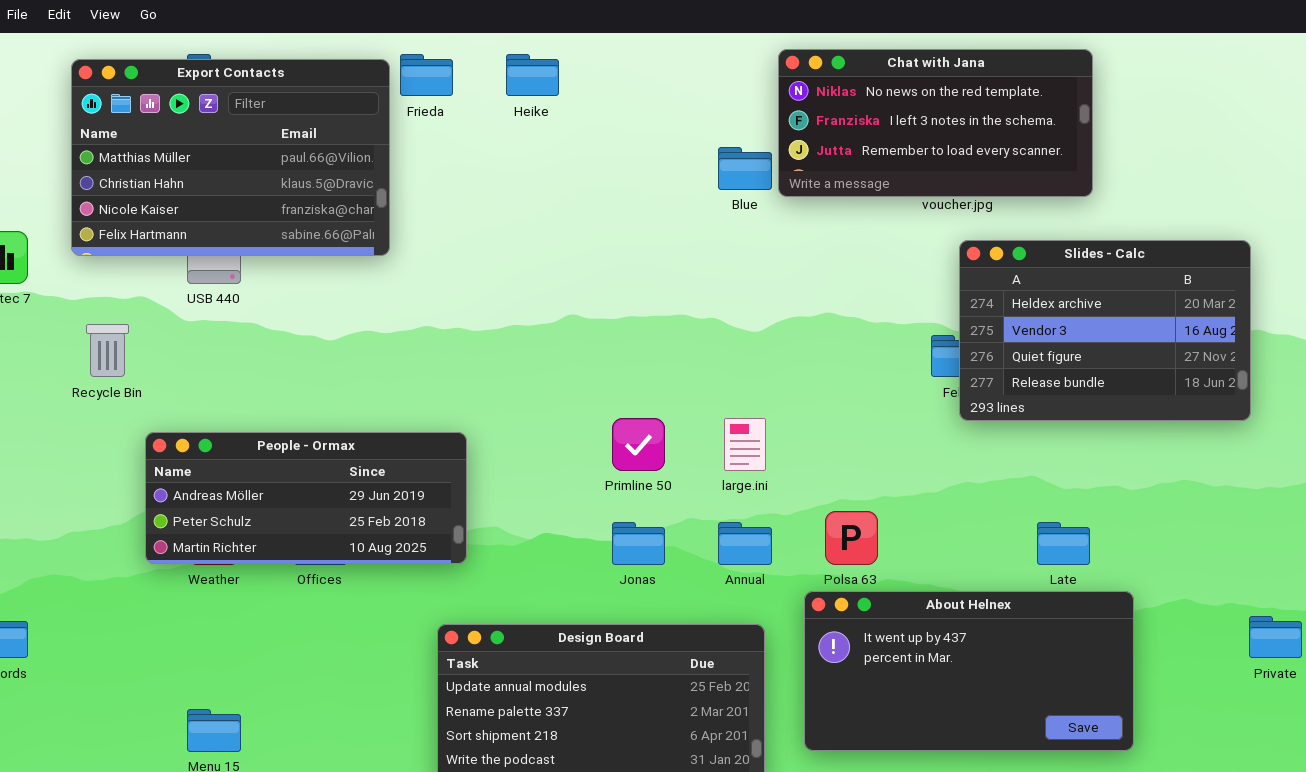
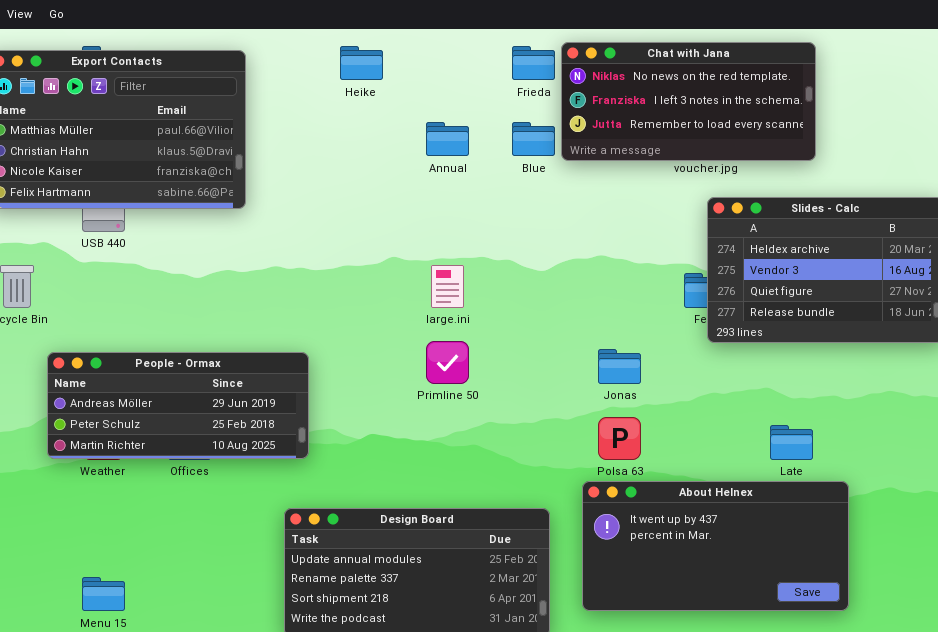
Frieda: [400,54,453,96] -> [512,46,555,80], moved
large.ini: [724,418,766,471] -> [431,265,464,308], moved
Jonas: [612,522,665,565] -> [598,349,641,384], moved
Annual: [718,522,772,565] -> [426,122,469,156], moved

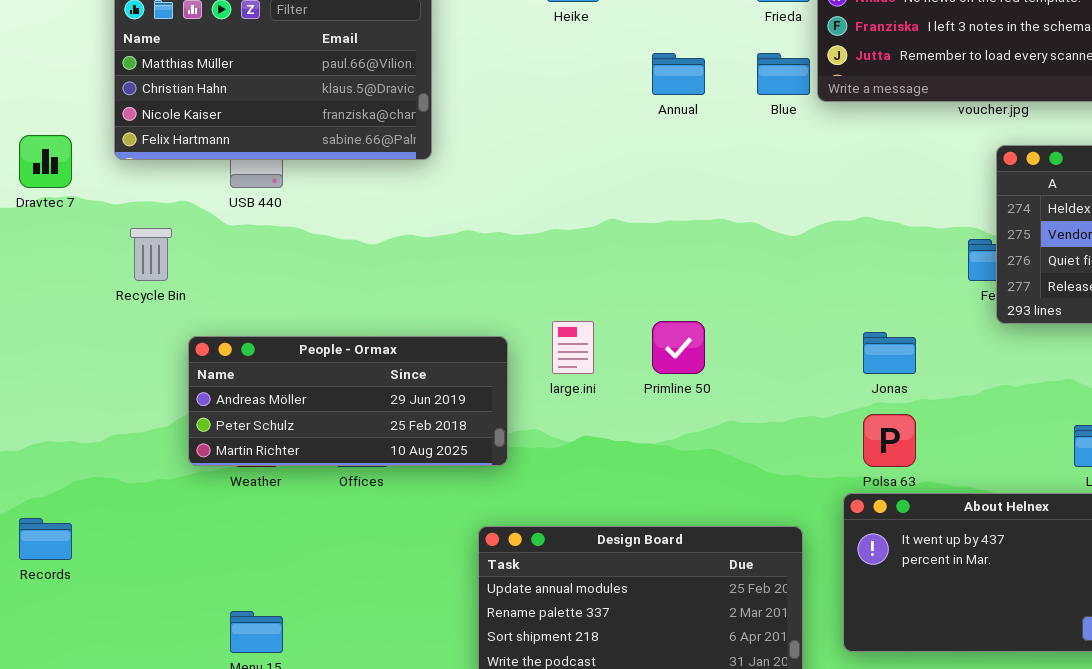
large.ini: [431,265,464,308] -> [552,321,594,374], moved

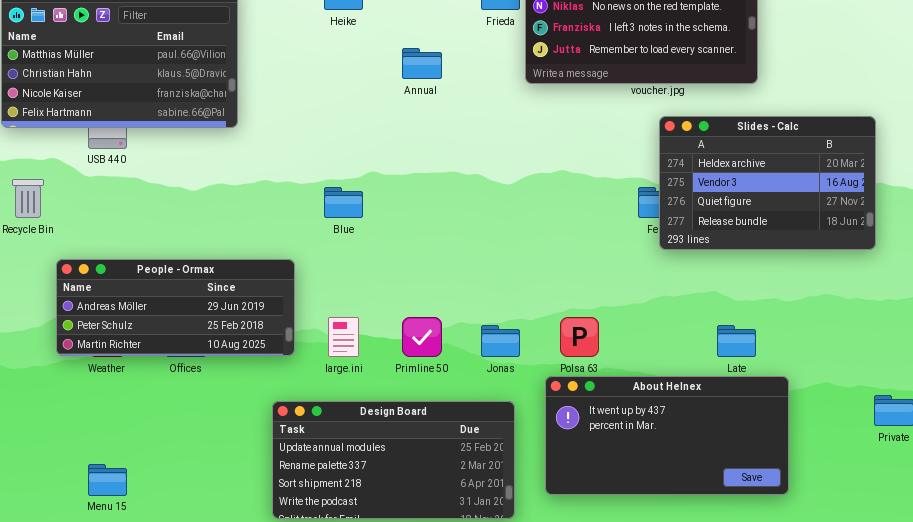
Blue: [757,53,810,95] -> [324,187,363,218], moved
large.ini: [552,321,594,374] -> [328,317,359,357], moved
Primline 50: [652,321,705,374] -> [402,317,442,357], moved
Jonas: [863,332,916,374] -> [481,325,520,357], moved

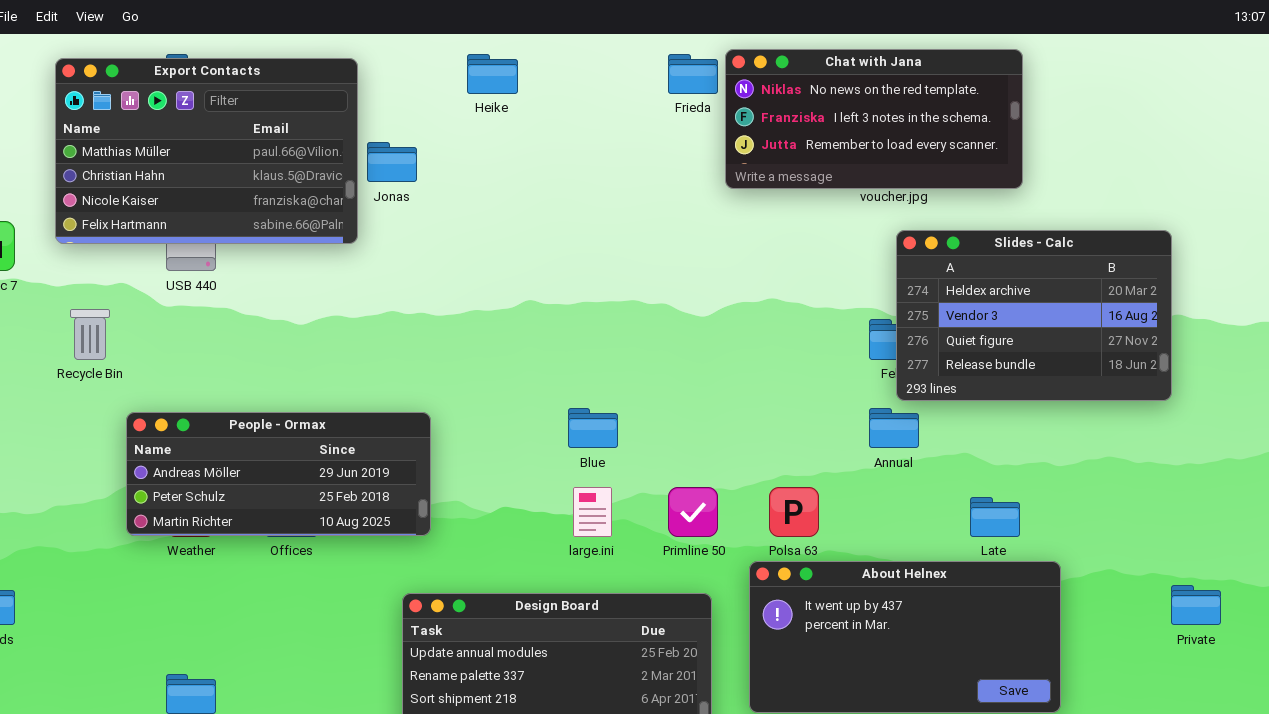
Annual: [402,48,442,79] -> [869,408,919,448], moved
Blue: [324,187,363,218] -> [568,408,618,448], moved
large.ini: [328,317,359,357] -> [573,487,612,537], moved
Primline 50: [402,317,442,357] -> [668,487,718,537], moved
Jonas: [481,325,520,357] -> [367,142,417,182], moved

